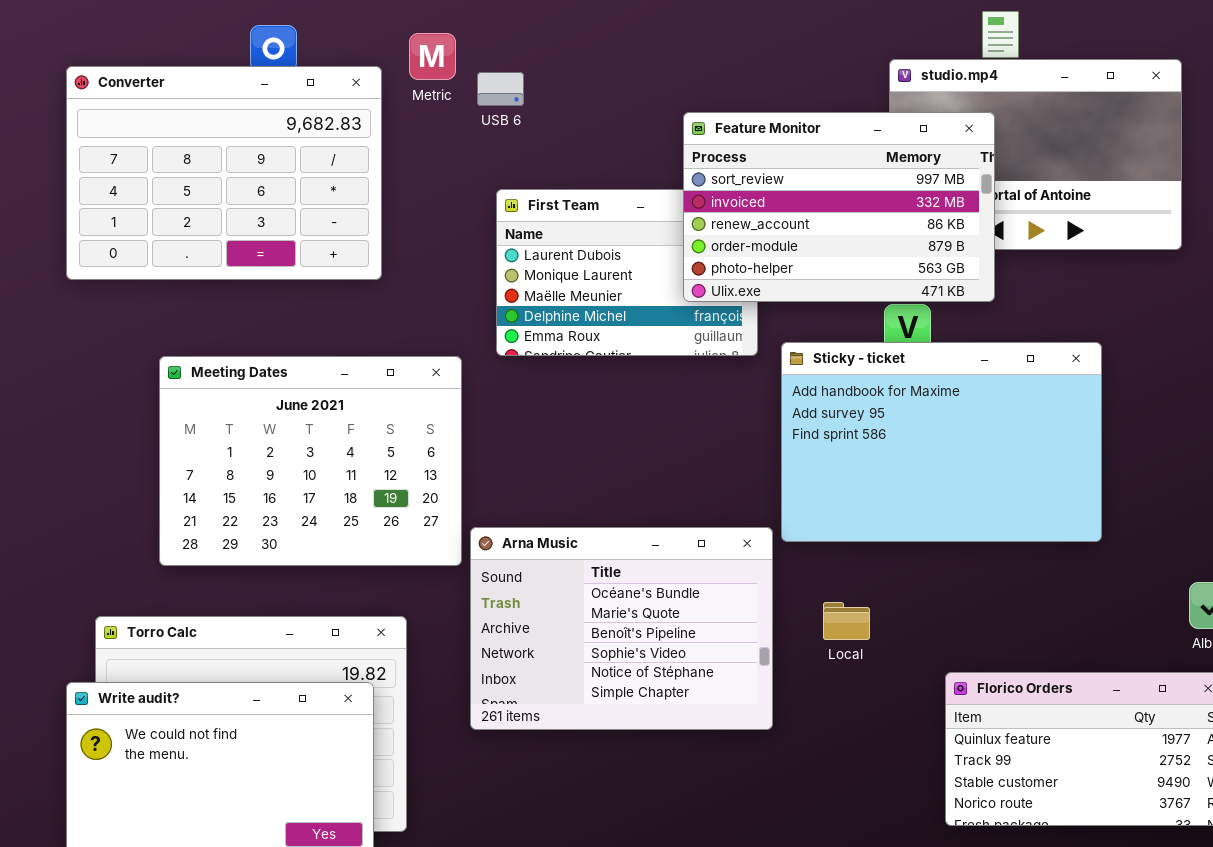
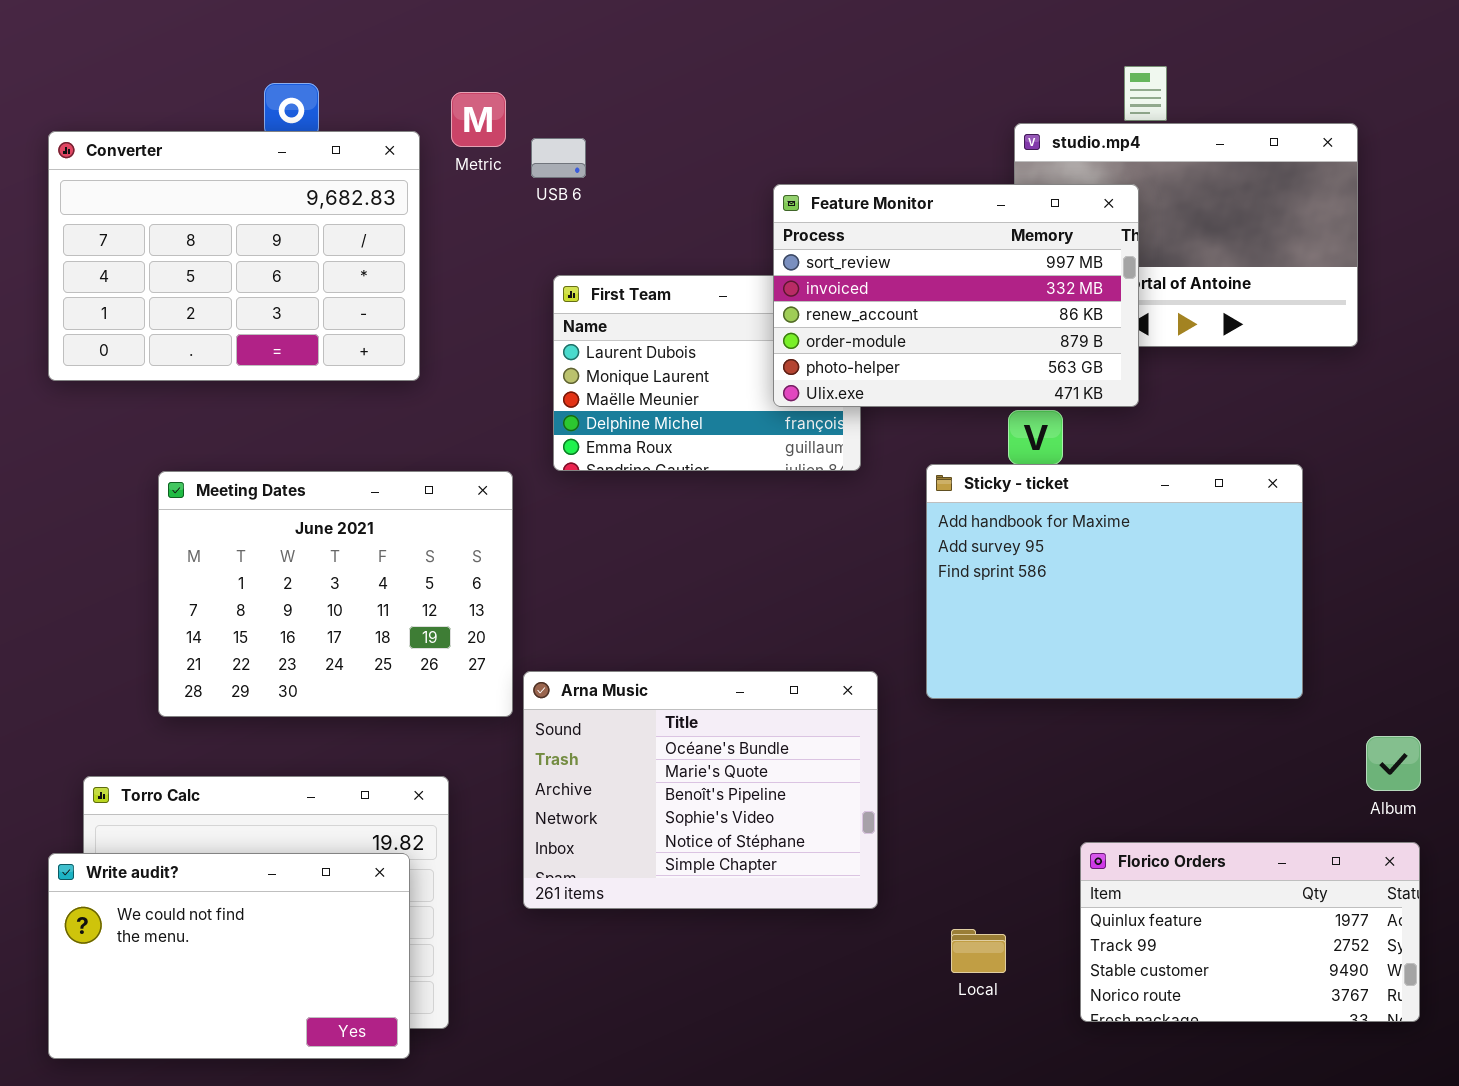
Sticky - ticket: [781,342,1102,542] -> [926,464,1303,699], moved
Local: [823,602,870,640] -> [951,929,1006,973], moved

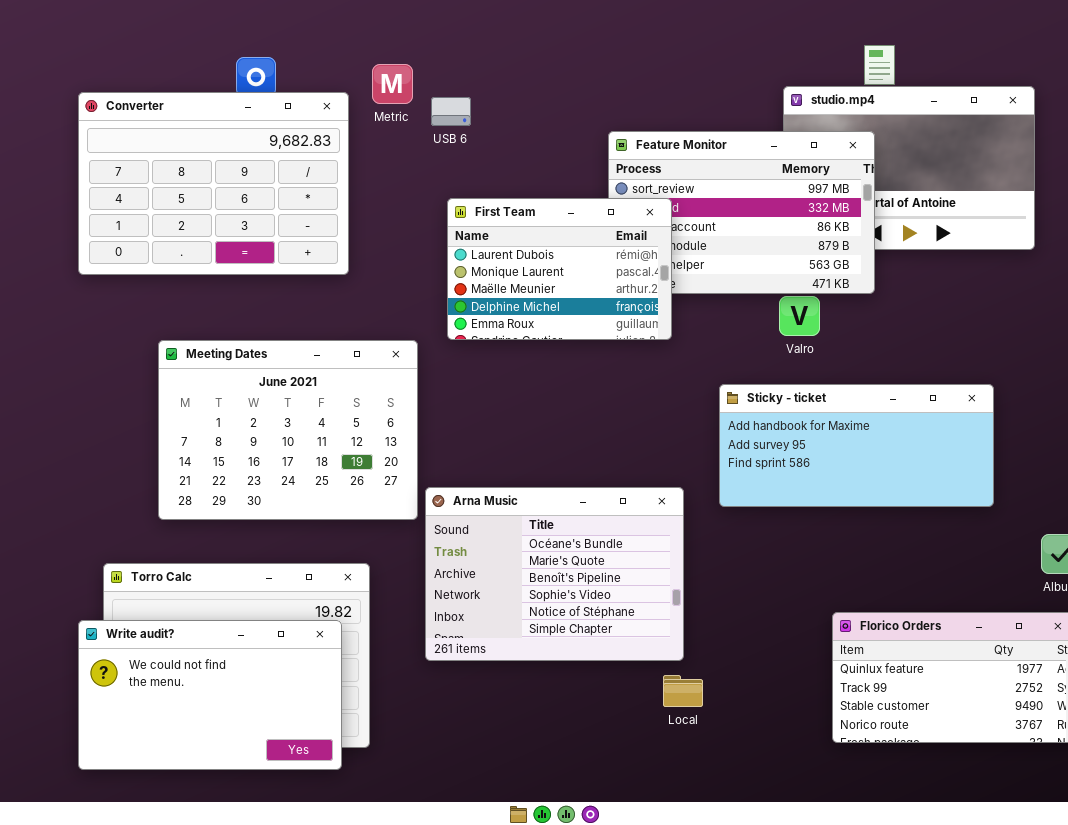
First Team: [553,275,861,471] -> [447,198,672,340], raised
Sticky - ticket: [926,464,1303,699] -> [719,384,994,507], resized
Local: [951,929,1006,973] -> [663,675,703,707], moved

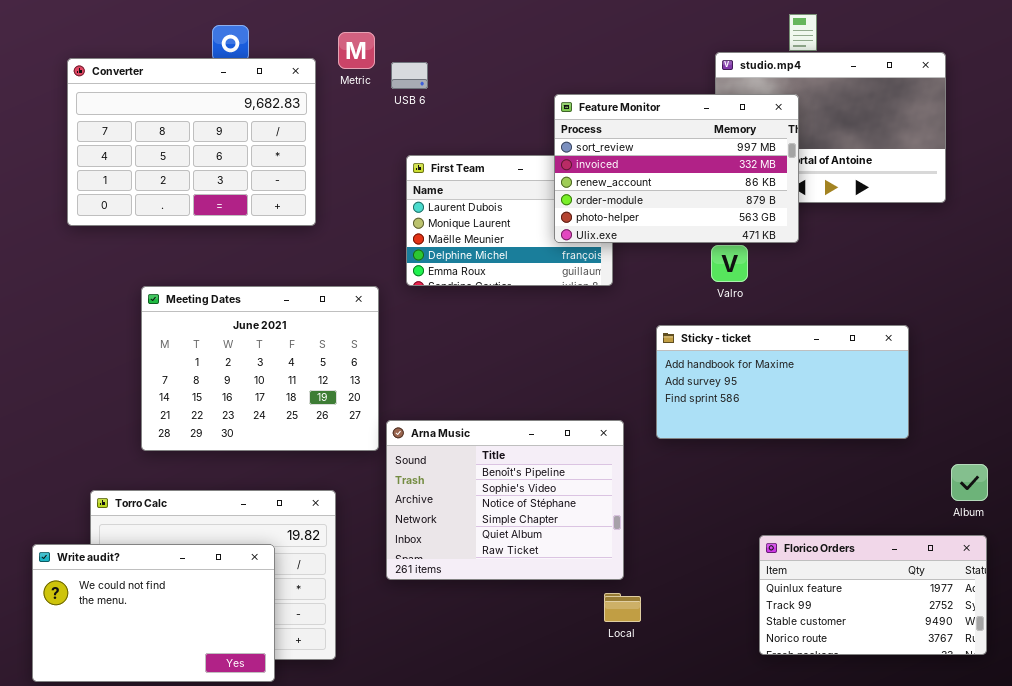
Feature Monitor: [608,131,875,294] -> [554,94,799,243], raised
Arna Music: [425,487,684,661] -> [386,420,624,580], scrolled down 2 rows
Write audit?: [78,620,342,770] -> [32,544,275,682], moved

